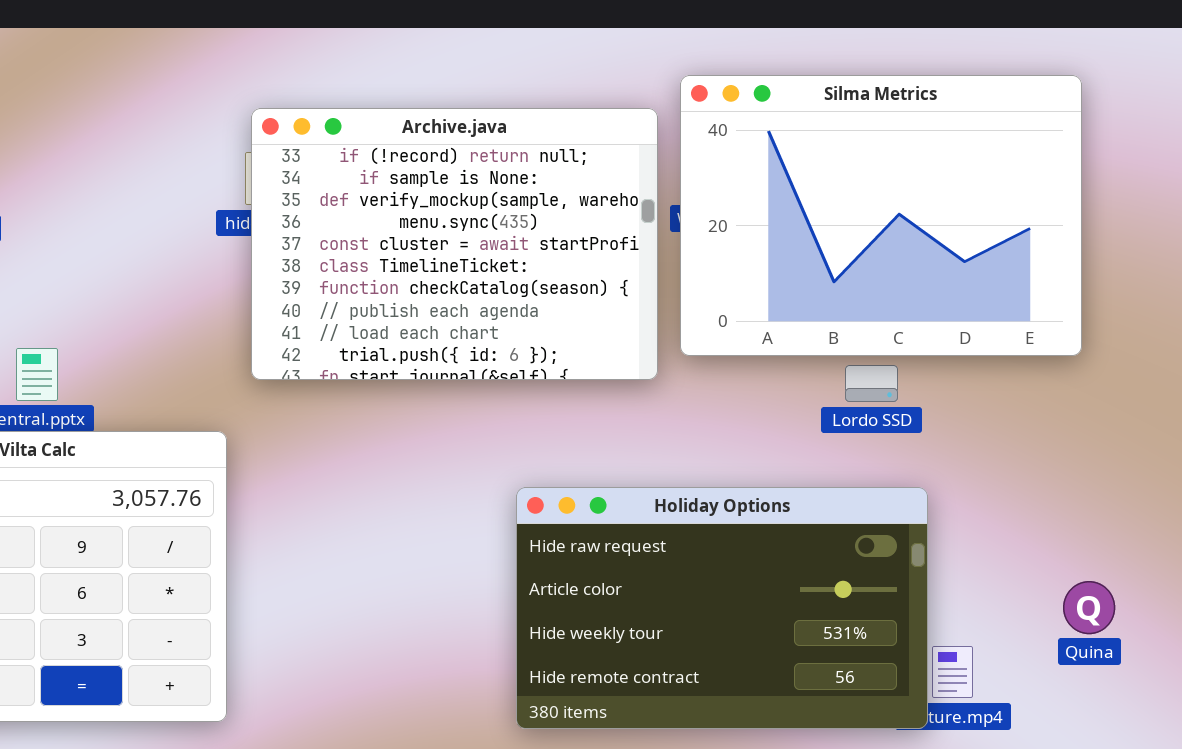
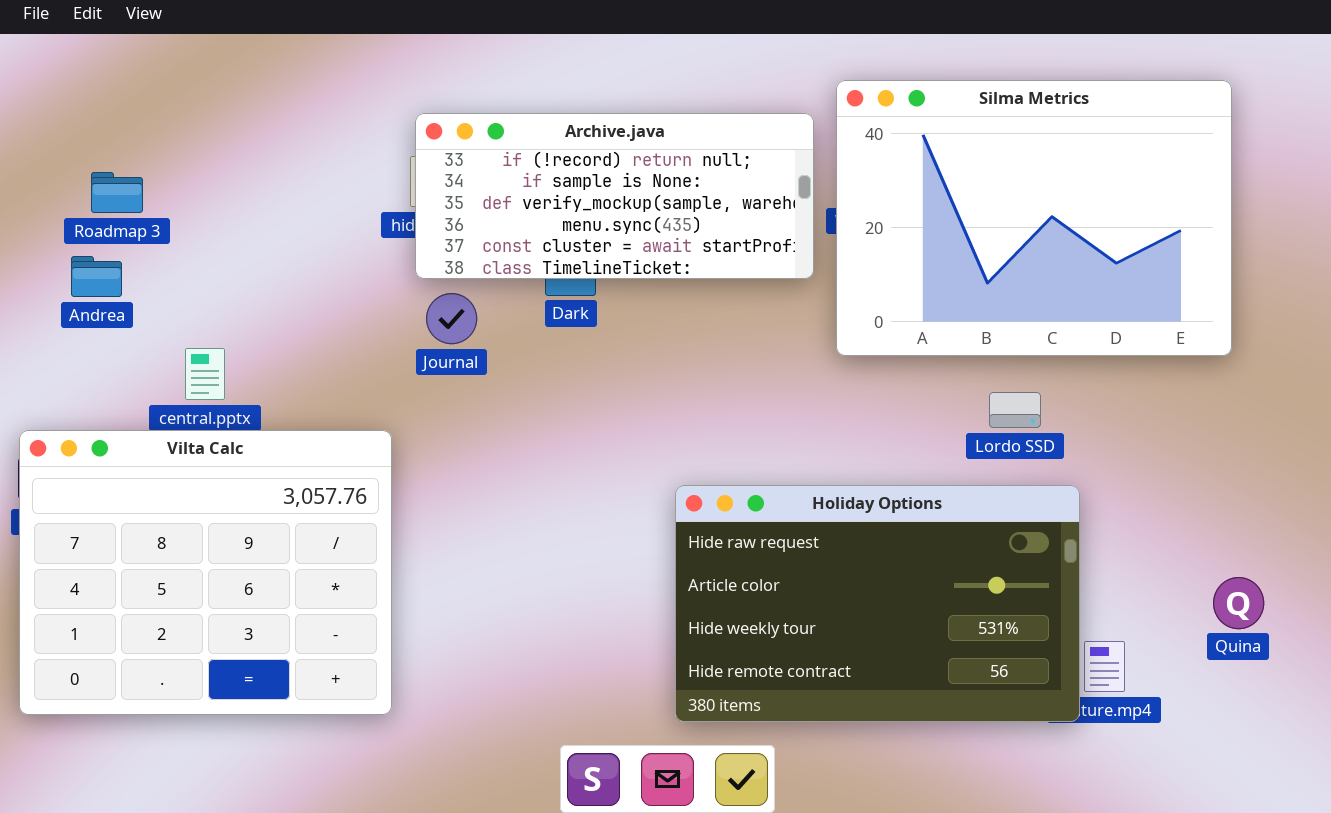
Archive.java: [251,108,658,380] -> [415,113,814,279], resized
Lordo SSD: [845,365,898,402] -> [989,392,1041,428], moved

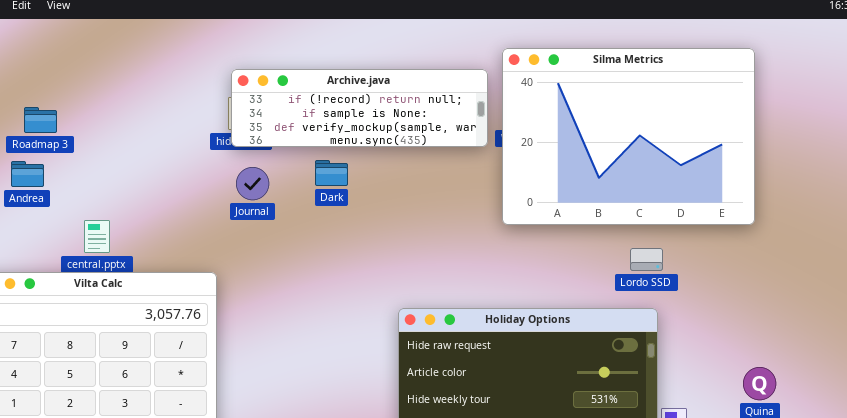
Archive.java: [415,113,814,279] -> [231,69,488,147], resized
Journal: [426,293,477,344] -> [236,167,269,200], moved
Lordo SSD: [989,392,1041,428] -> [630,248,663,271], moved

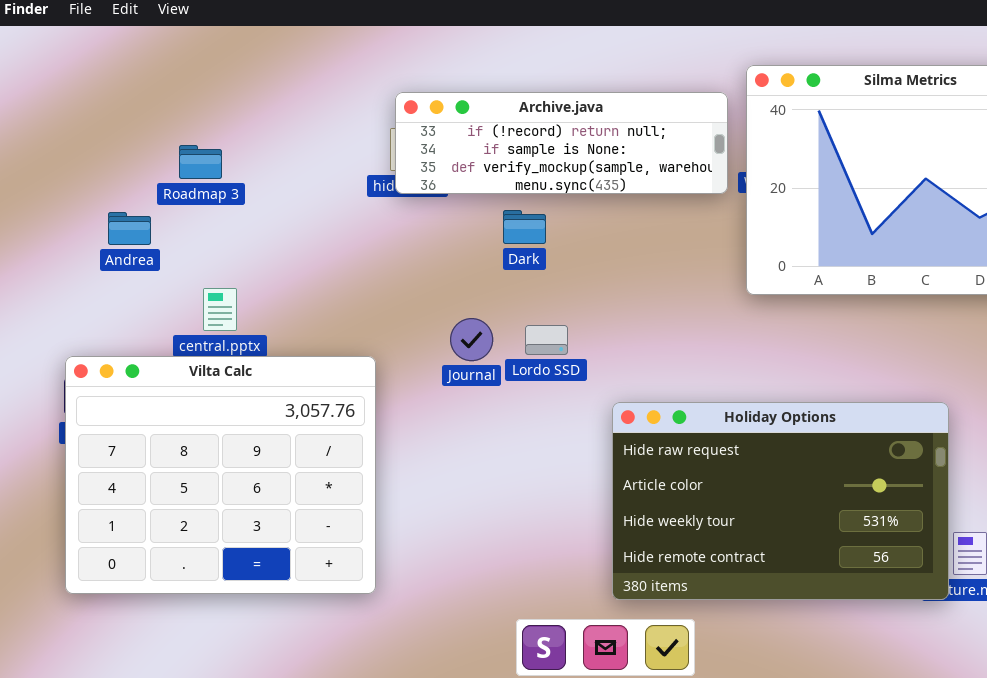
Roadmap 3: [24,107,57,133] -> [179,145,222,179], moved
Journal: [236,167,269,200] -> [450,318,493,361], moved
Lordo SSD: [630,248,663,271] -> [525,325,568,355], moved

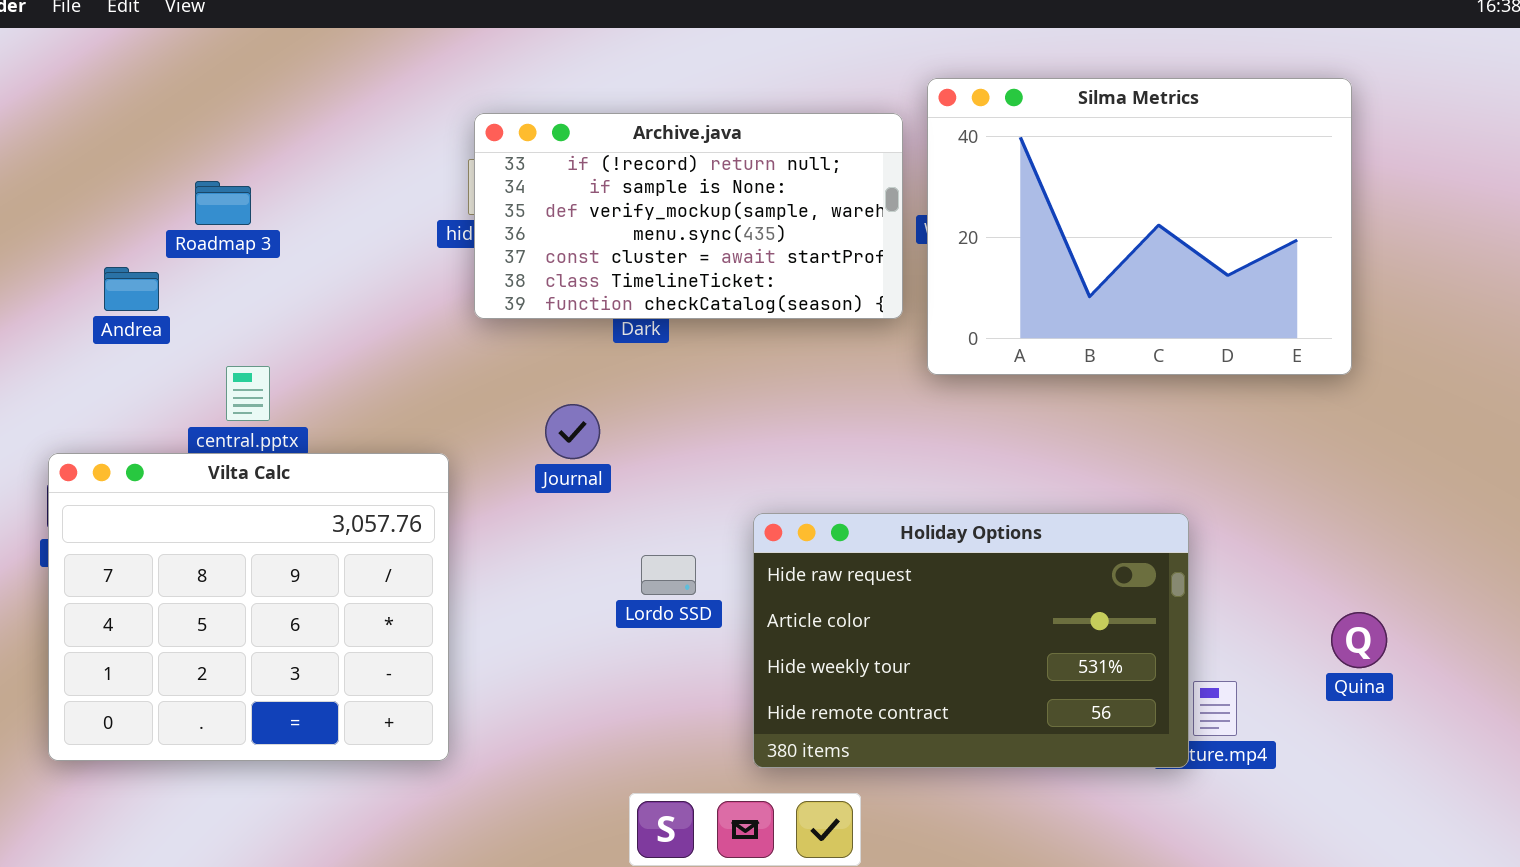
Archive.java: [395,92,728,194] -> [474,113,903,319], resized
Lordo SSD: [525,325,568,355] -> [641,555,696,595], moved

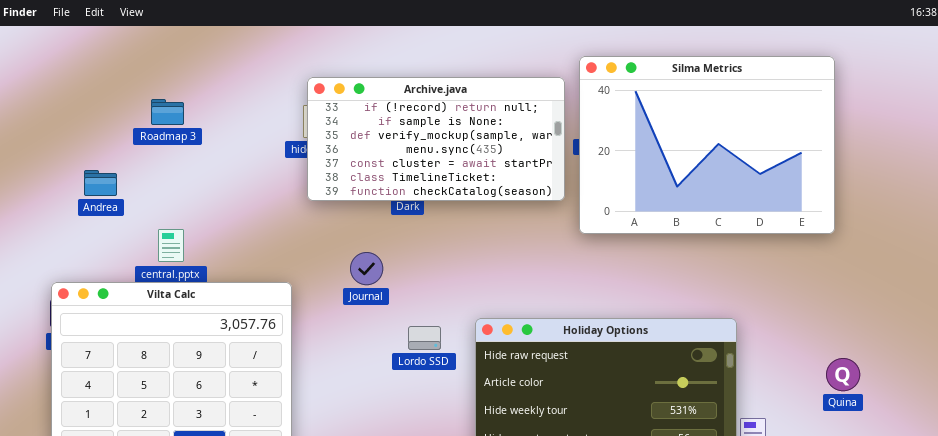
Roadmap 3: [195,181,251,225] -> [151,99,184,125], moved
Lordo SSD: [641,555,696,595] -> [408,326,441,350], moved
Quina: [1331,612,1387,668] -> [826,358,860,391], moved

